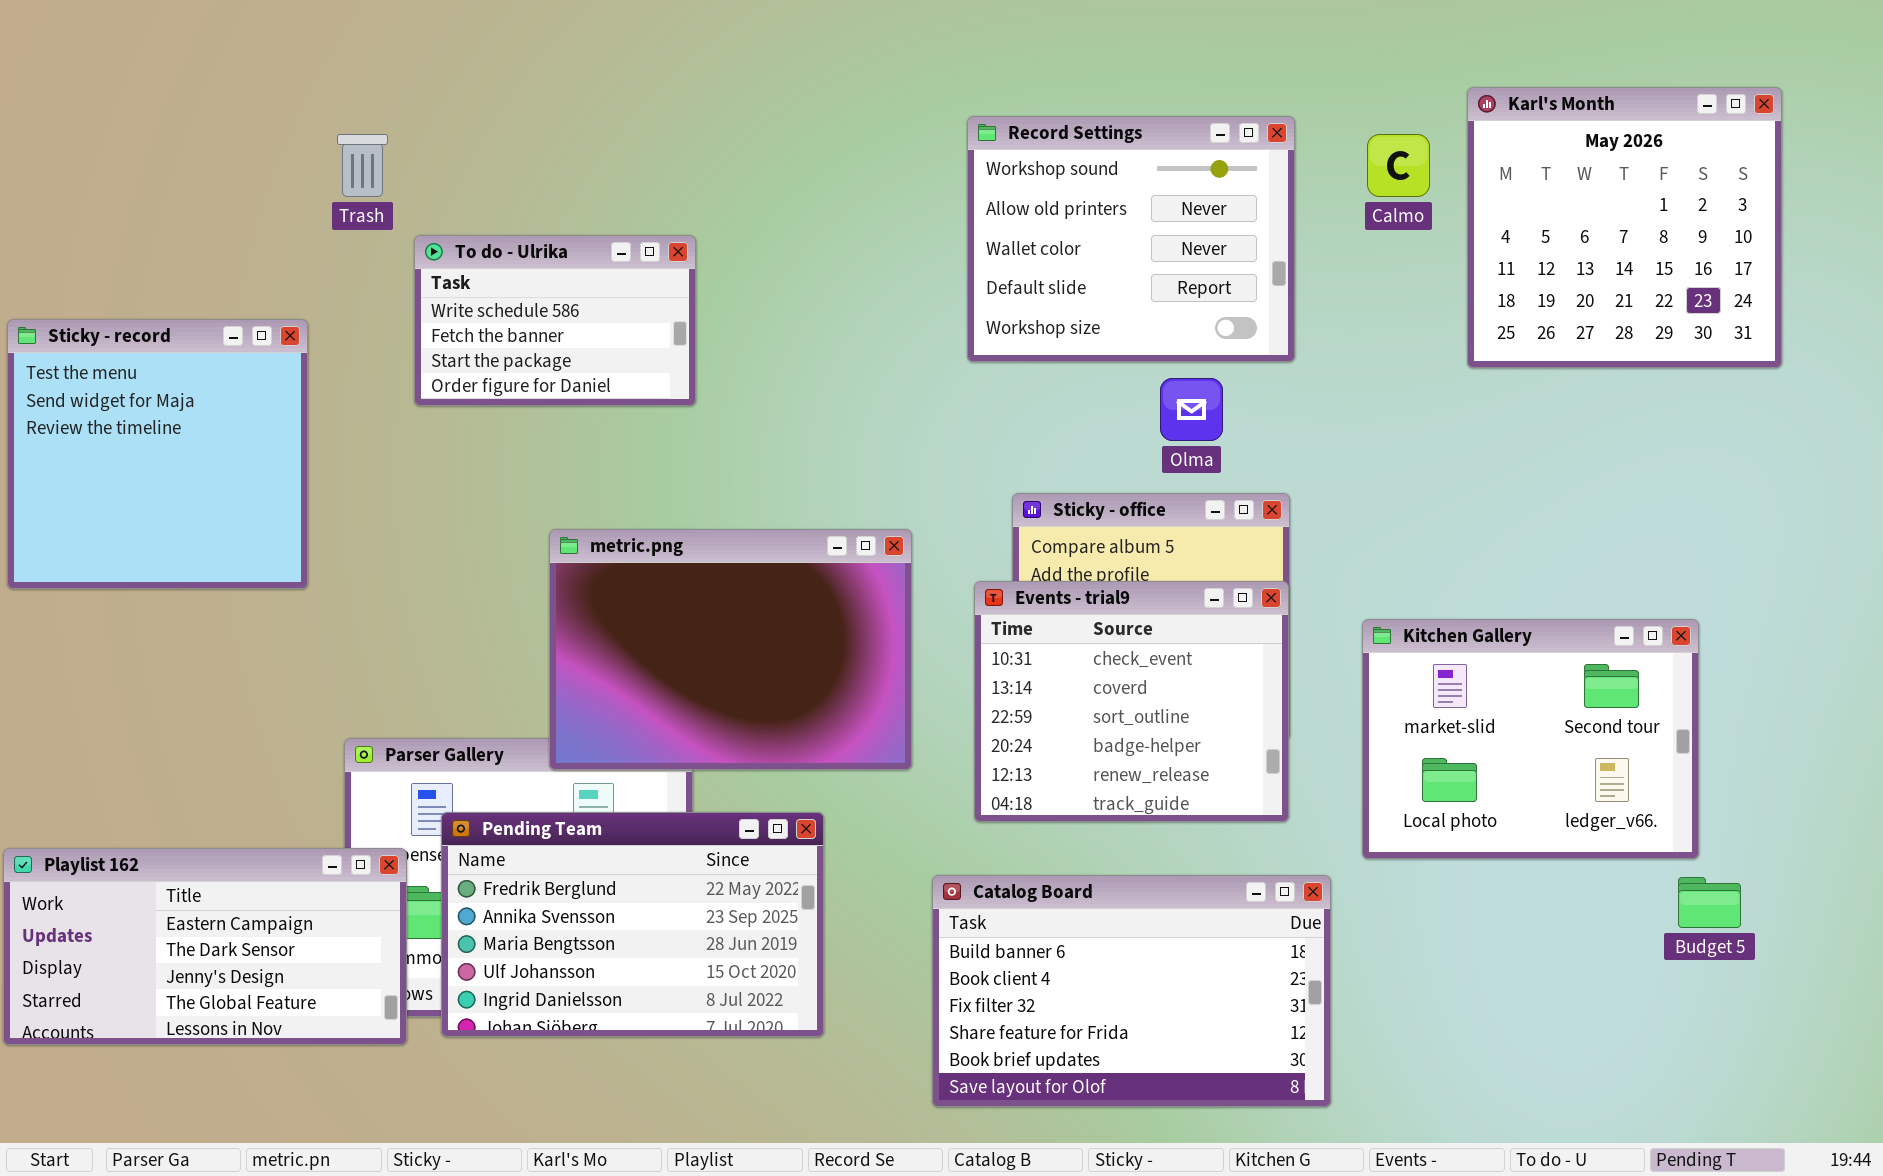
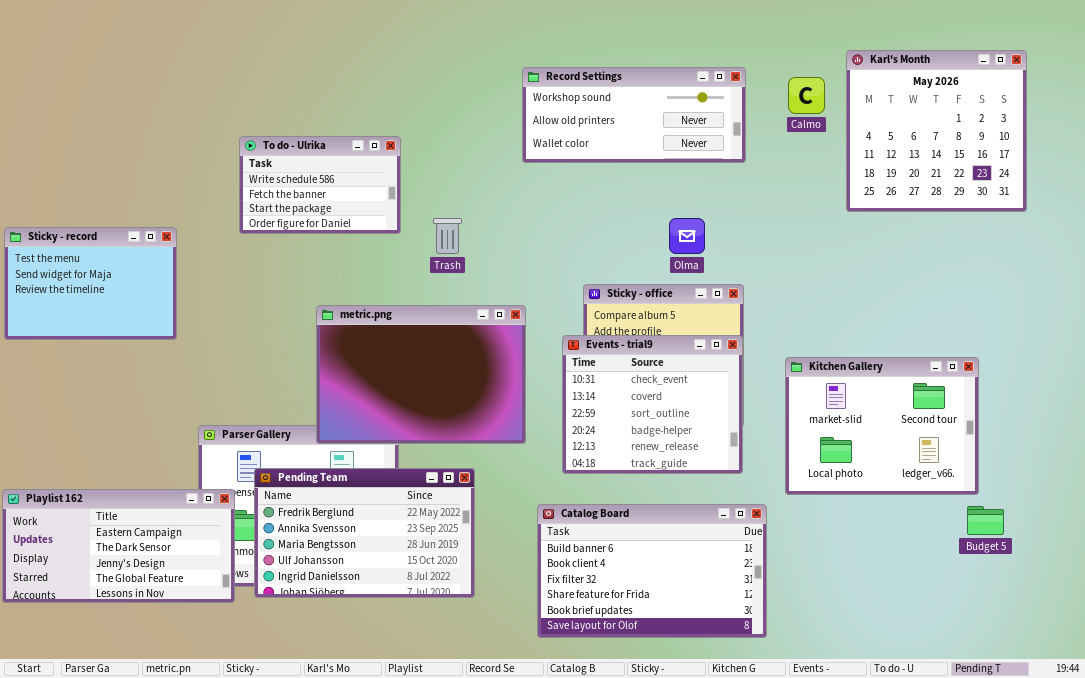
Record Settings: [967,116,1295,362] -> [522,67,746,163], resized
Trash: [337,134,388,197] -> [433,218,462,254], moved
Sticky - record: [7,319,308,589] -> [4,227,177,340], resized

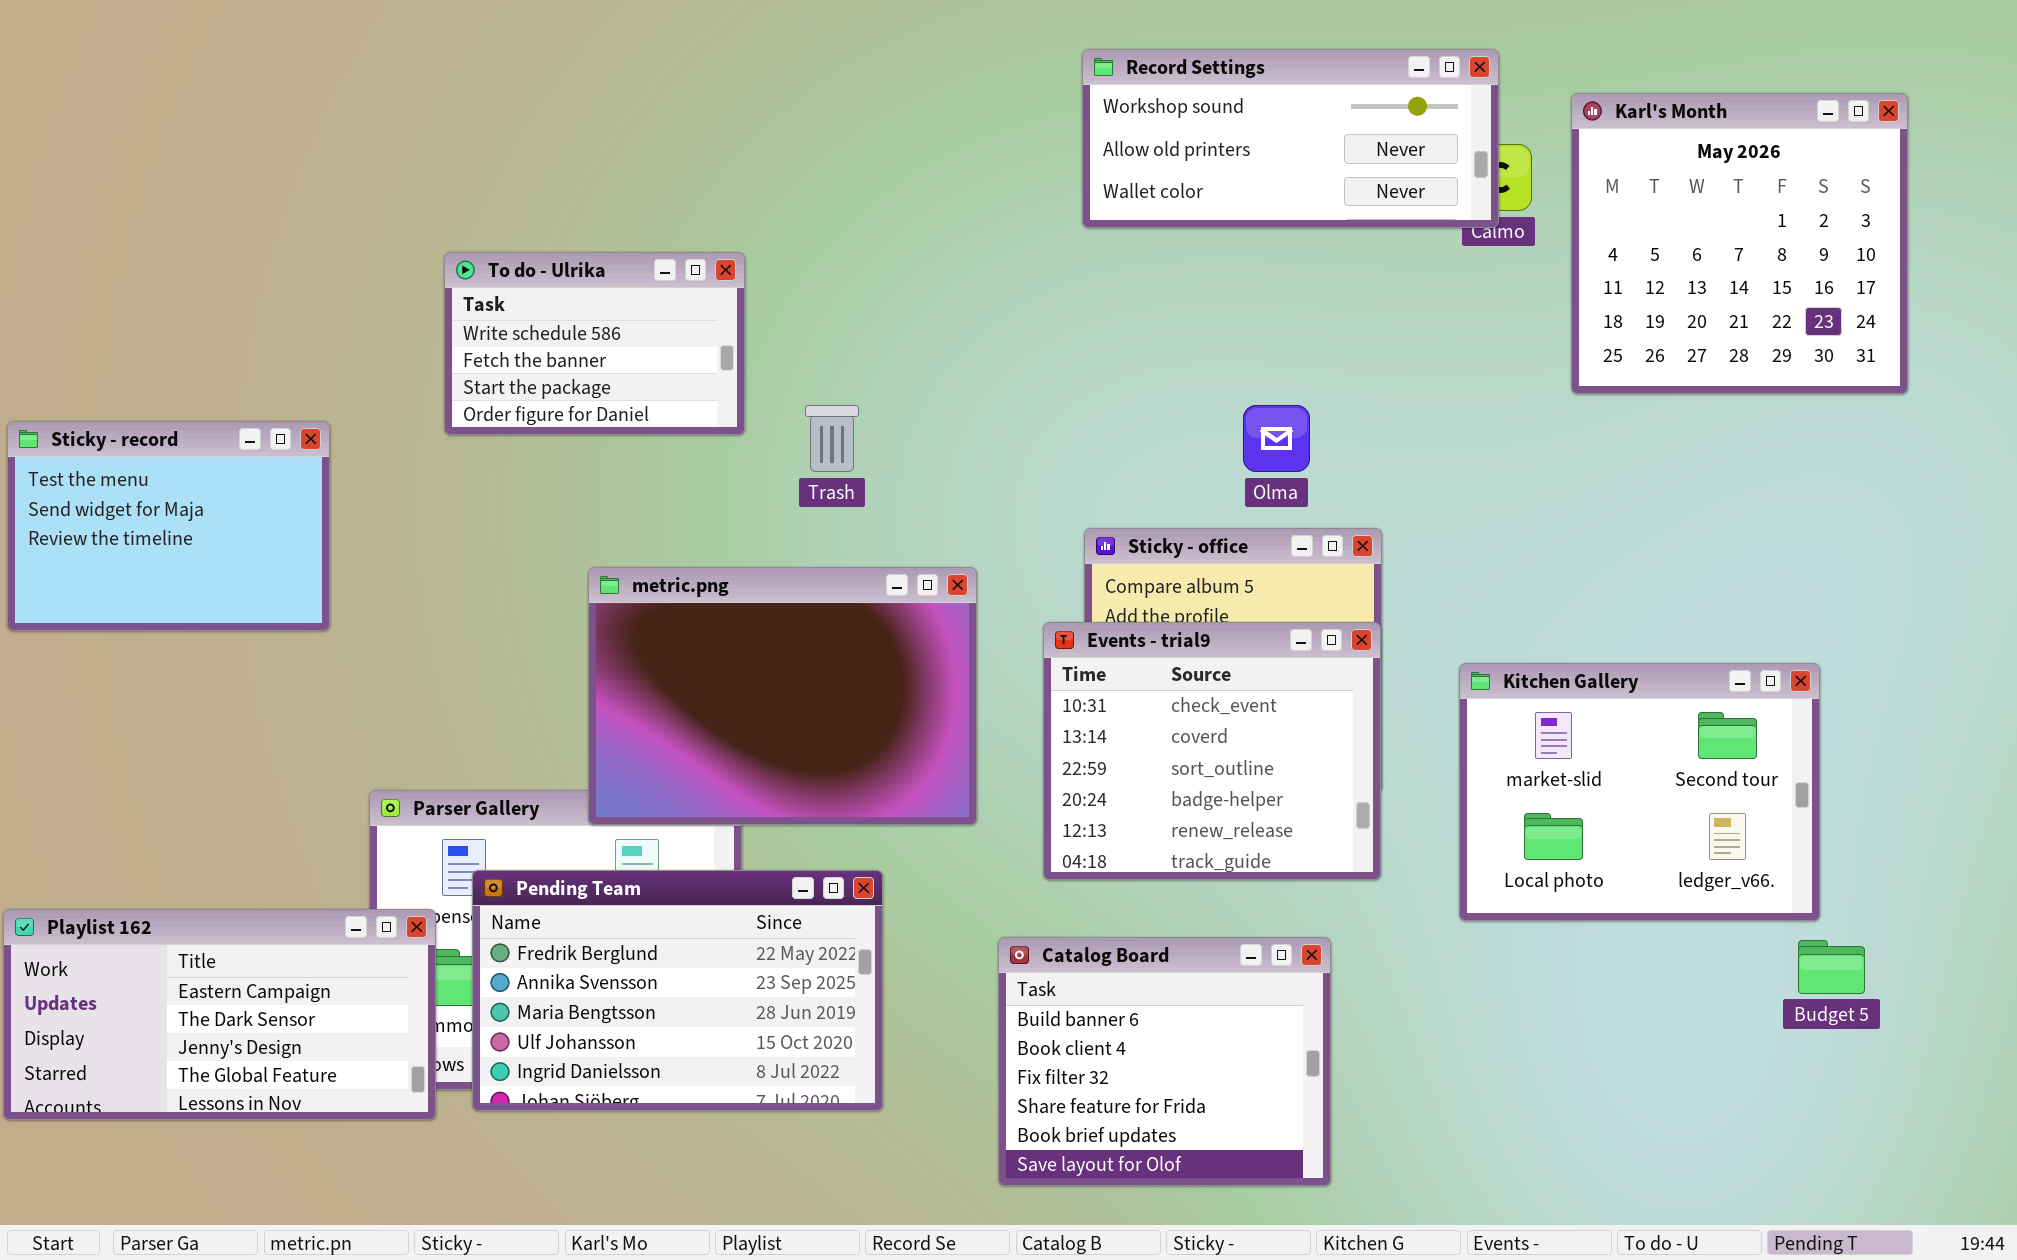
Record Settings: [522,67,746,163] -> [1082,49,1499,228], moved
Catalog Board: [537,504,767,638] -> [998,937,1331,1186], resized

